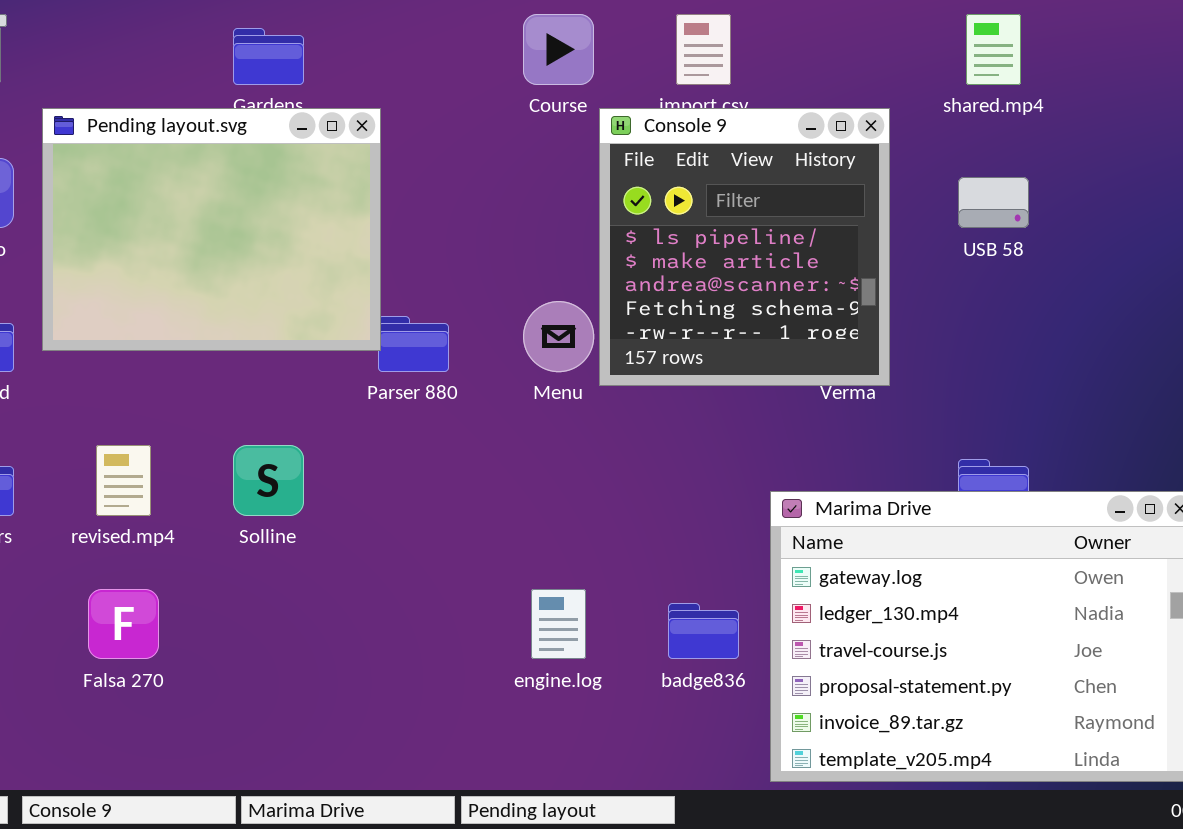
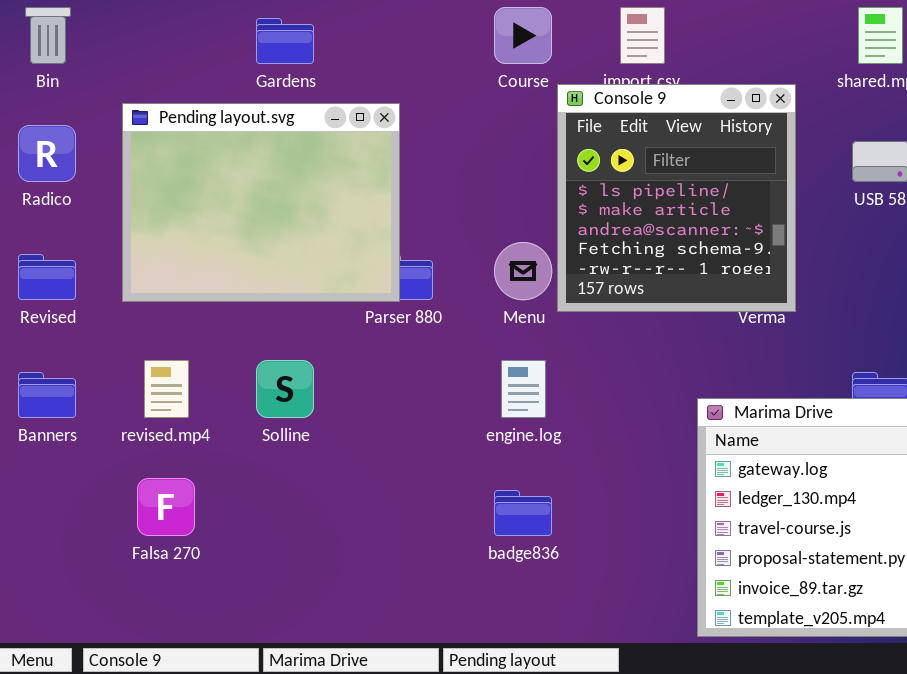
Pending layout.svg: [42,108,381,351] -> [122,103,400,302], moved
engine.log: [531,589,586,659] -> [501,360,546,418], moved
badge836: [668,603,739,659] -> [494,490,552,536], moved

